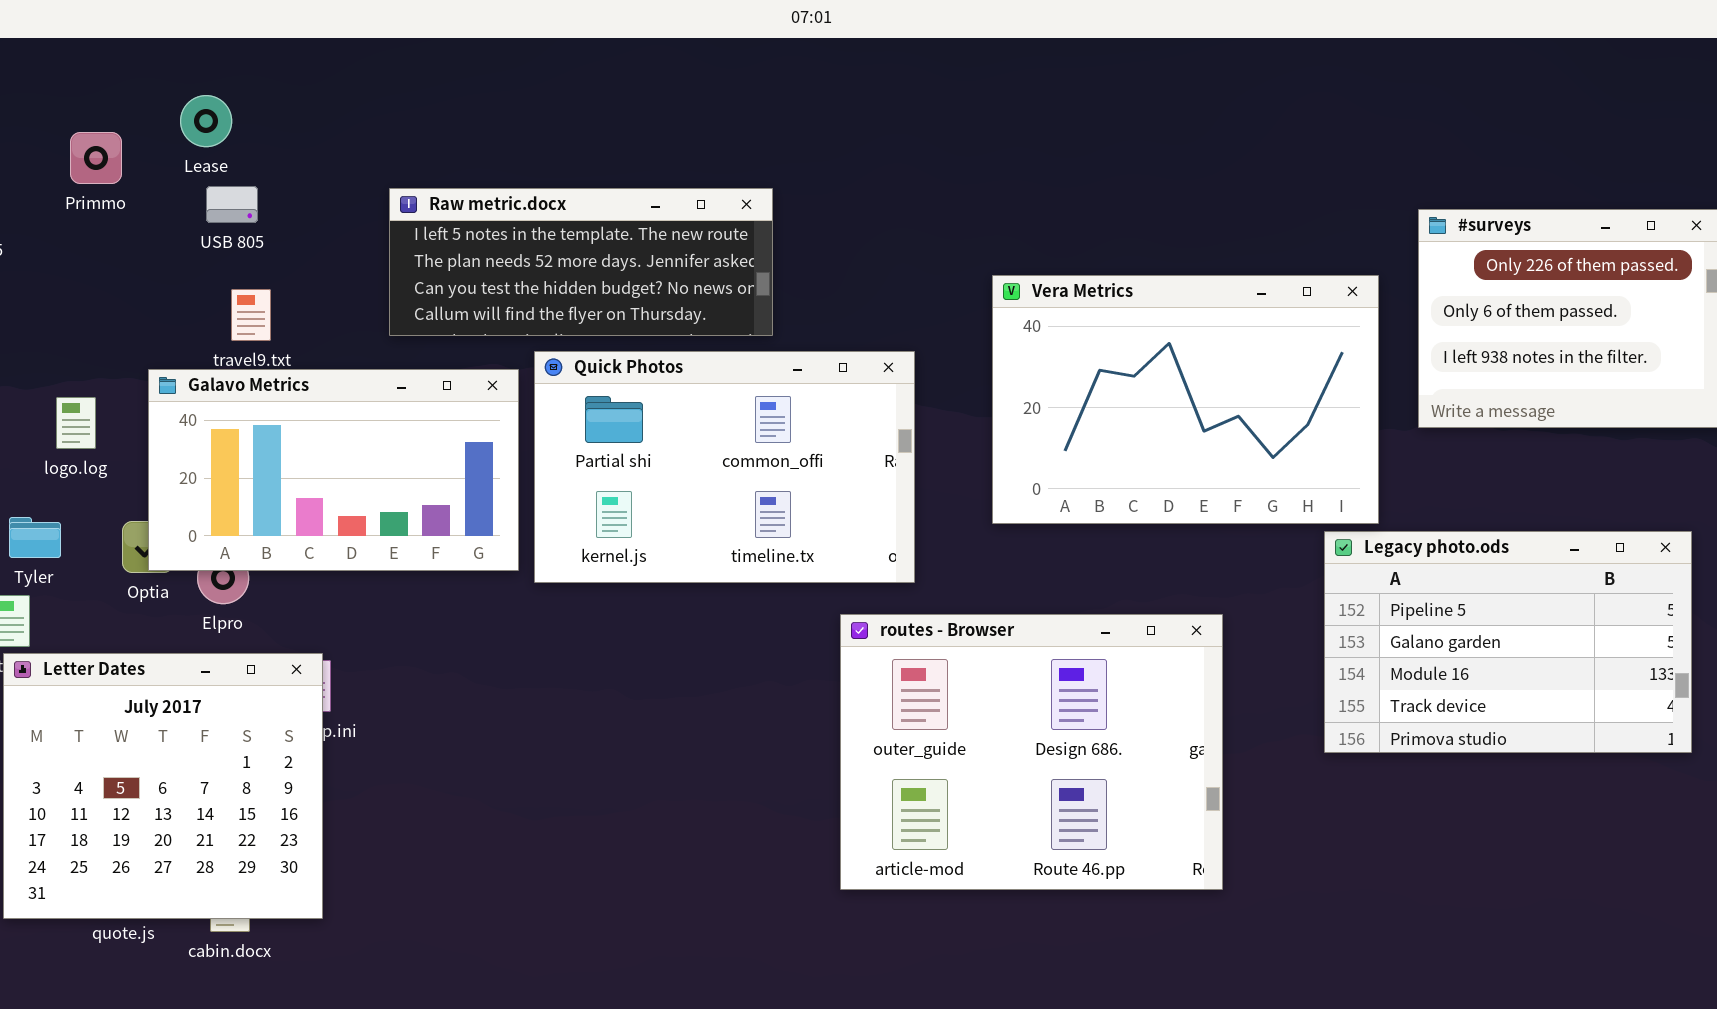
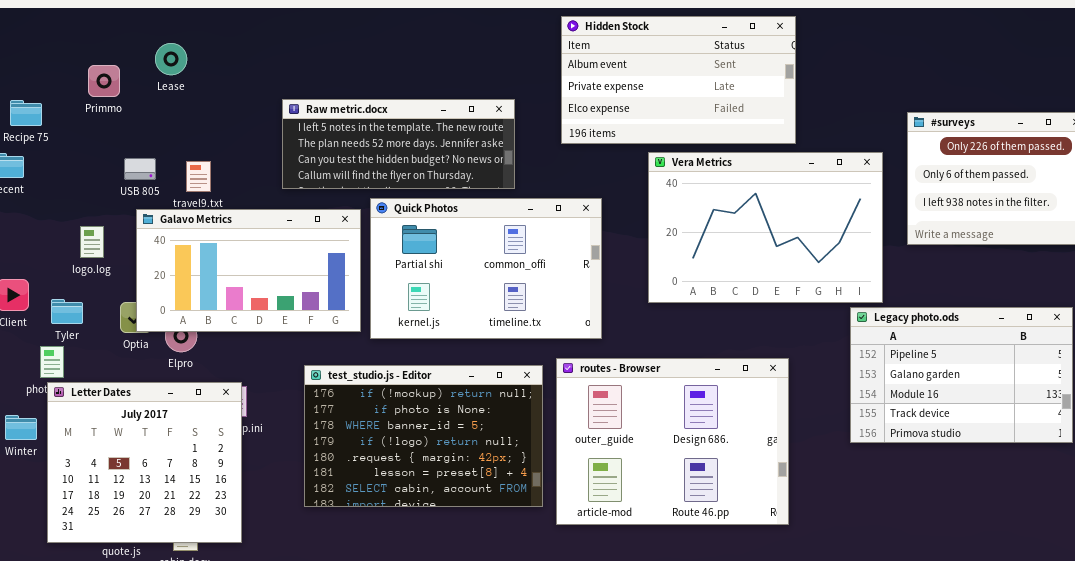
Hidden Stock: none -> [561,16,796,144], opened
USB 805: [206,186,258,223] -> [124,158,156,180], moved
test_studio.js - Editor: none -> [304,365,543,507], opened

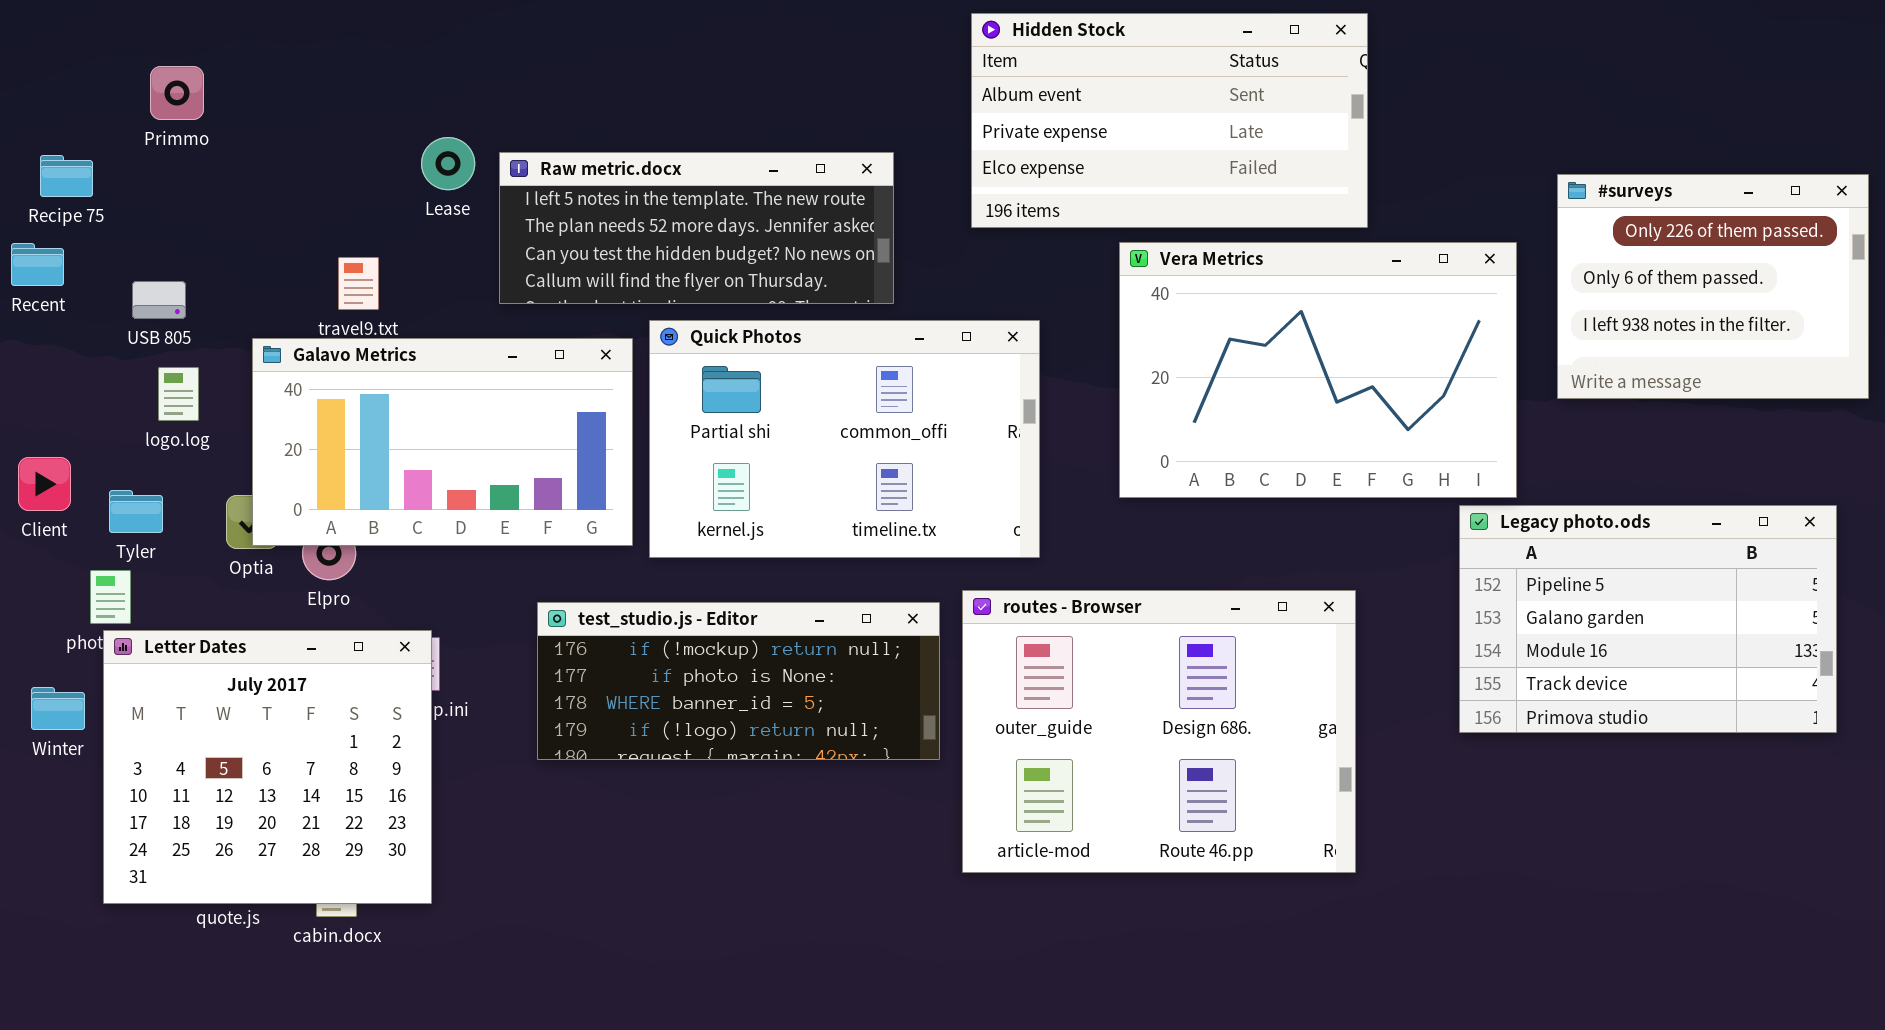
Lease: [155,43,187,75] -> [421,137,475,190], moved
Primmo: [88,65,120,97] -> [150,66,204,120], moved
USB 805: [124,158,156,180] -> [132,281,186,319], moved
test_studio.js - Editor: [304,365,543,507] -> [537,602,940,760], resized

